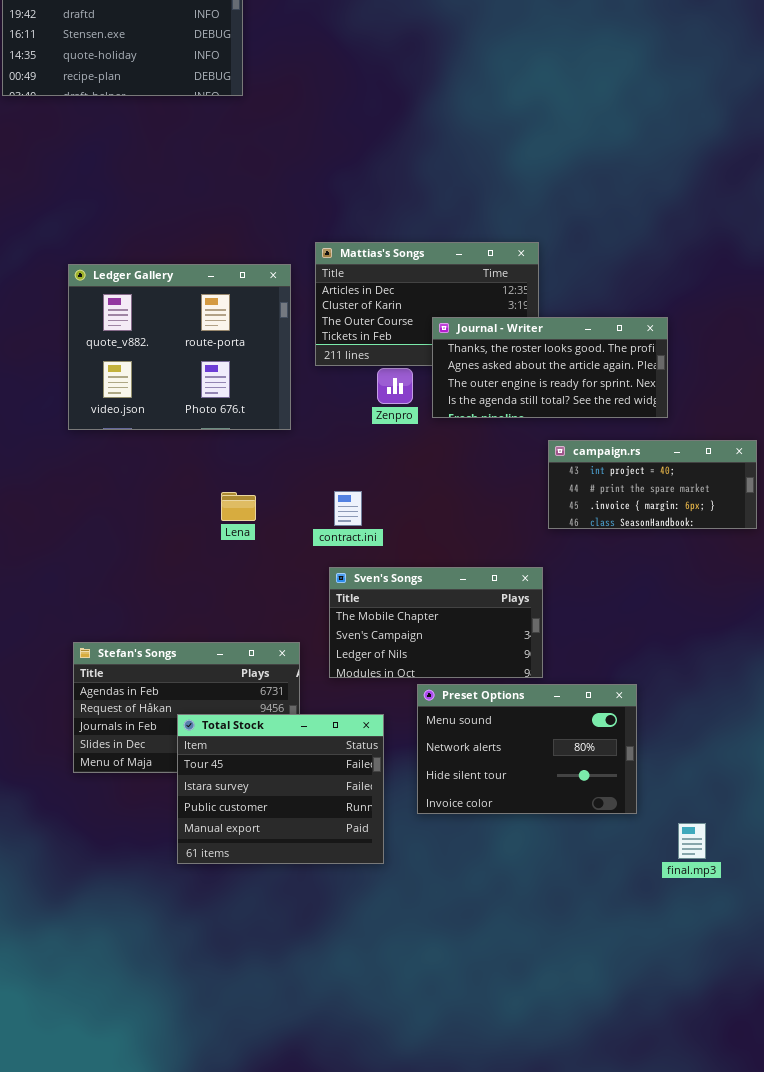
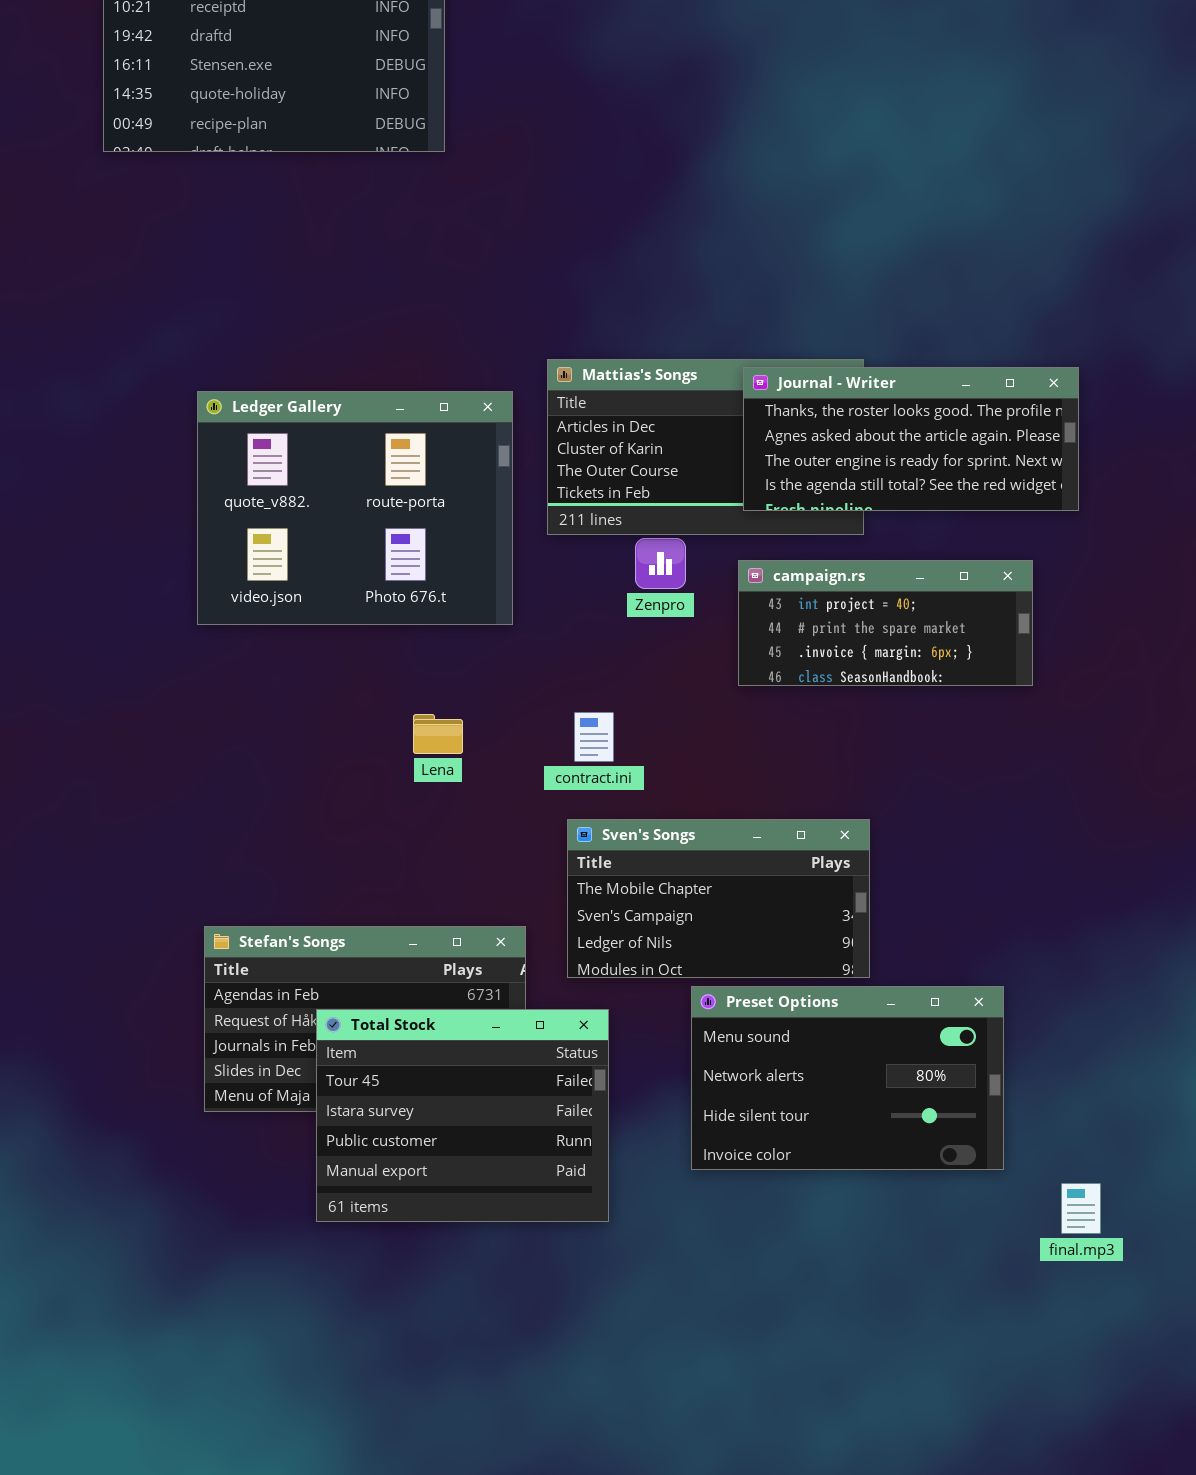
Journal - Writer: [432,317,668,418] -> [743,367,1079,511], moved
campaign.rs: [548,440,757,529] -> [738,560,1033,686], moved
Total Stock: [177,714,384,864] -> [316,1009,609,1222], moved

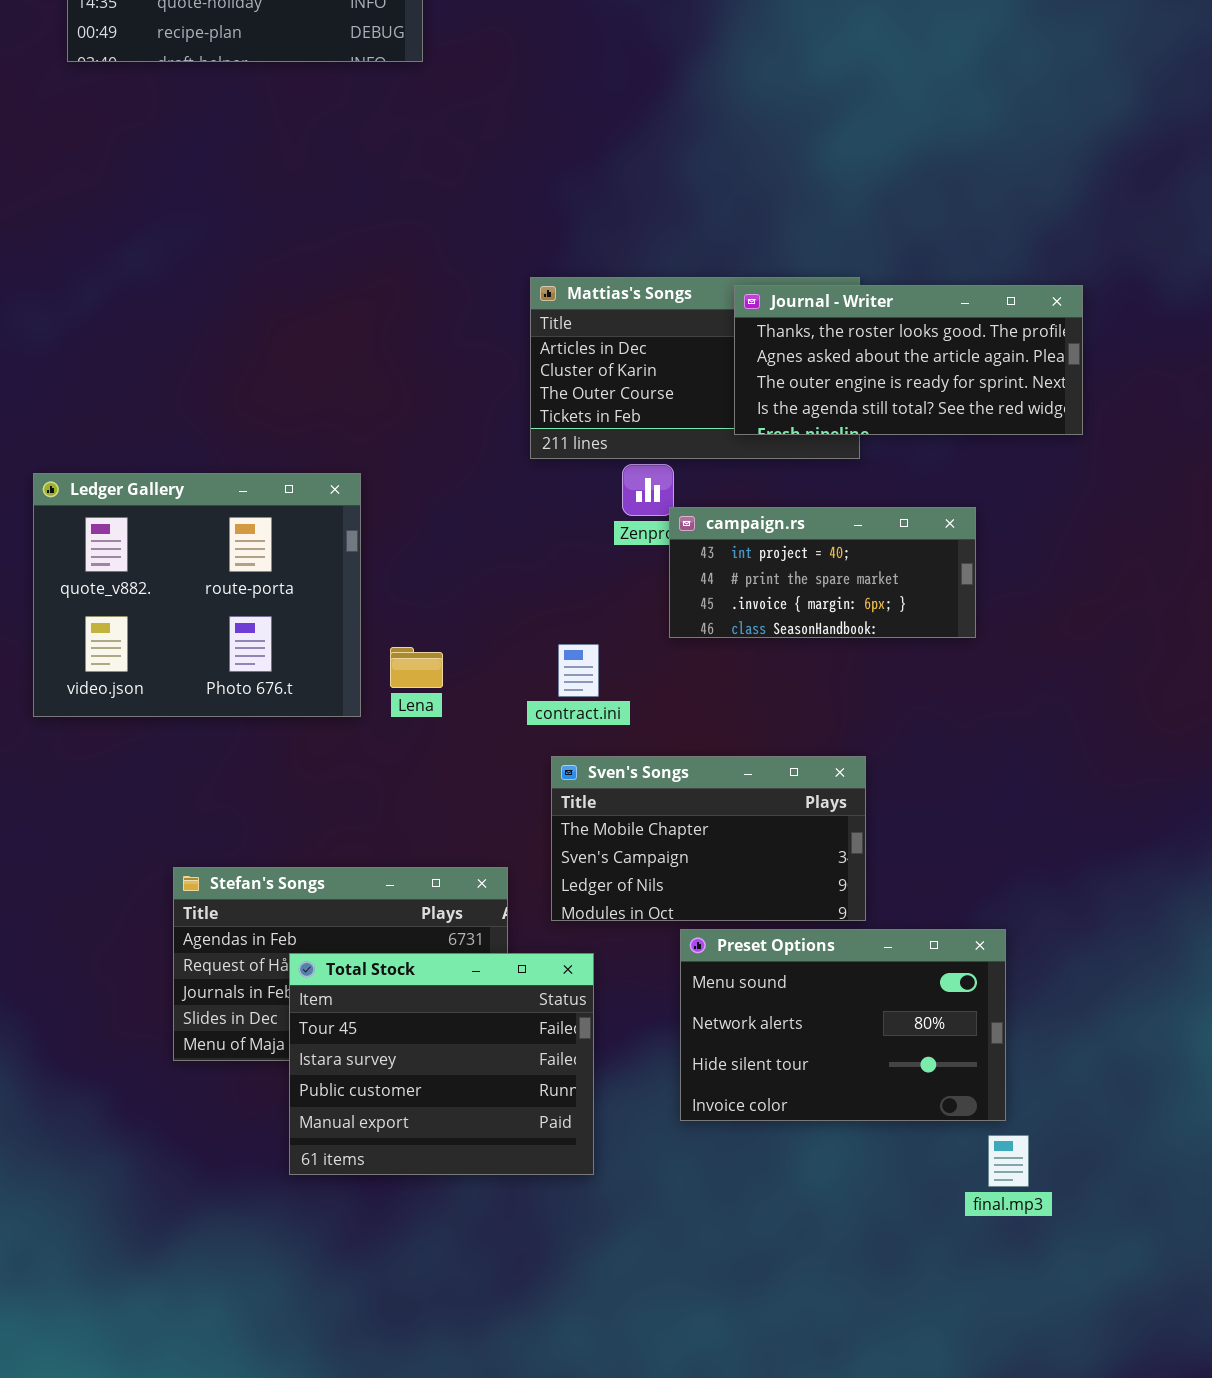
Ledger Gallery: [197,391,513,625] -> [33,473,361,717], moved
campaign.rs: [738,560,1033,686] -> [669,507,976,638], moved
final.mp3: [1061,1183,1101,1234] -> [988,1135,1029,1187], moved

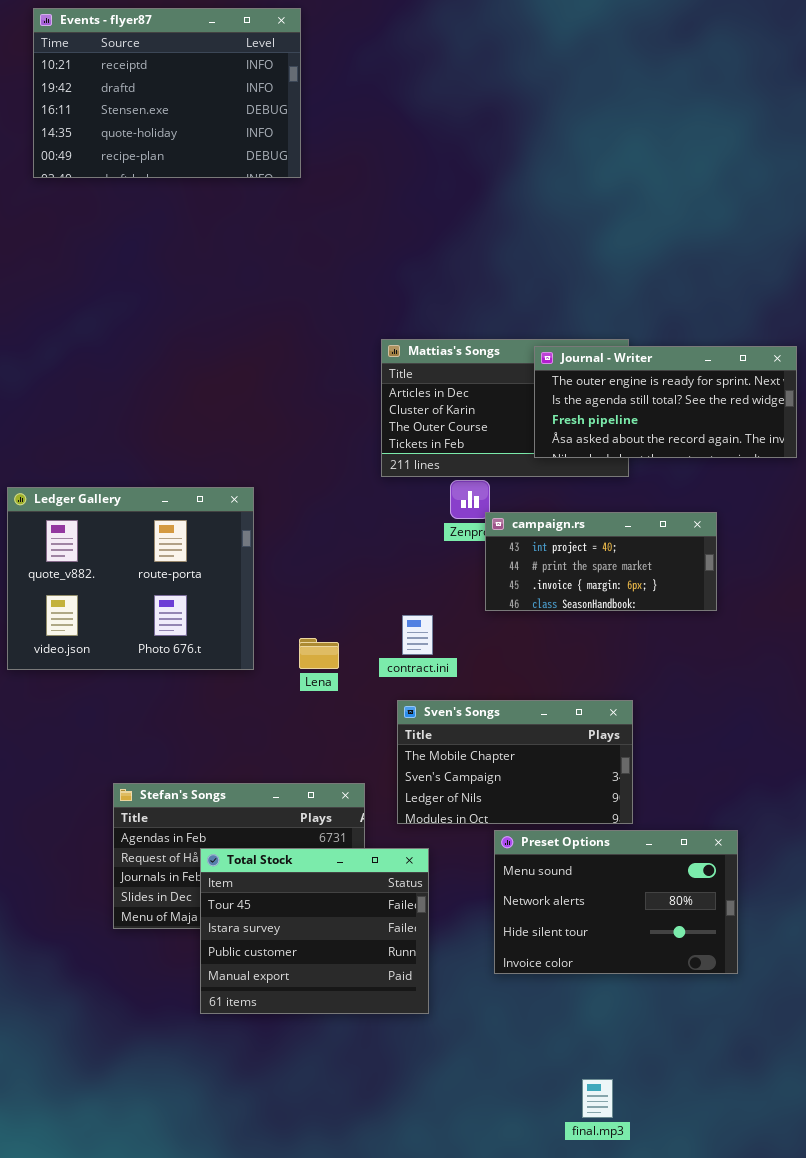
Journal - Writer: [734,285,1083,435] -> [534,346,797,458], scrolled down 2 rows
Lena: [390,647,443,688] -> [299,638,339,669], moved
final.mp3: [988,1135,1029,1187] -> [582,1079,613,1118], moved

